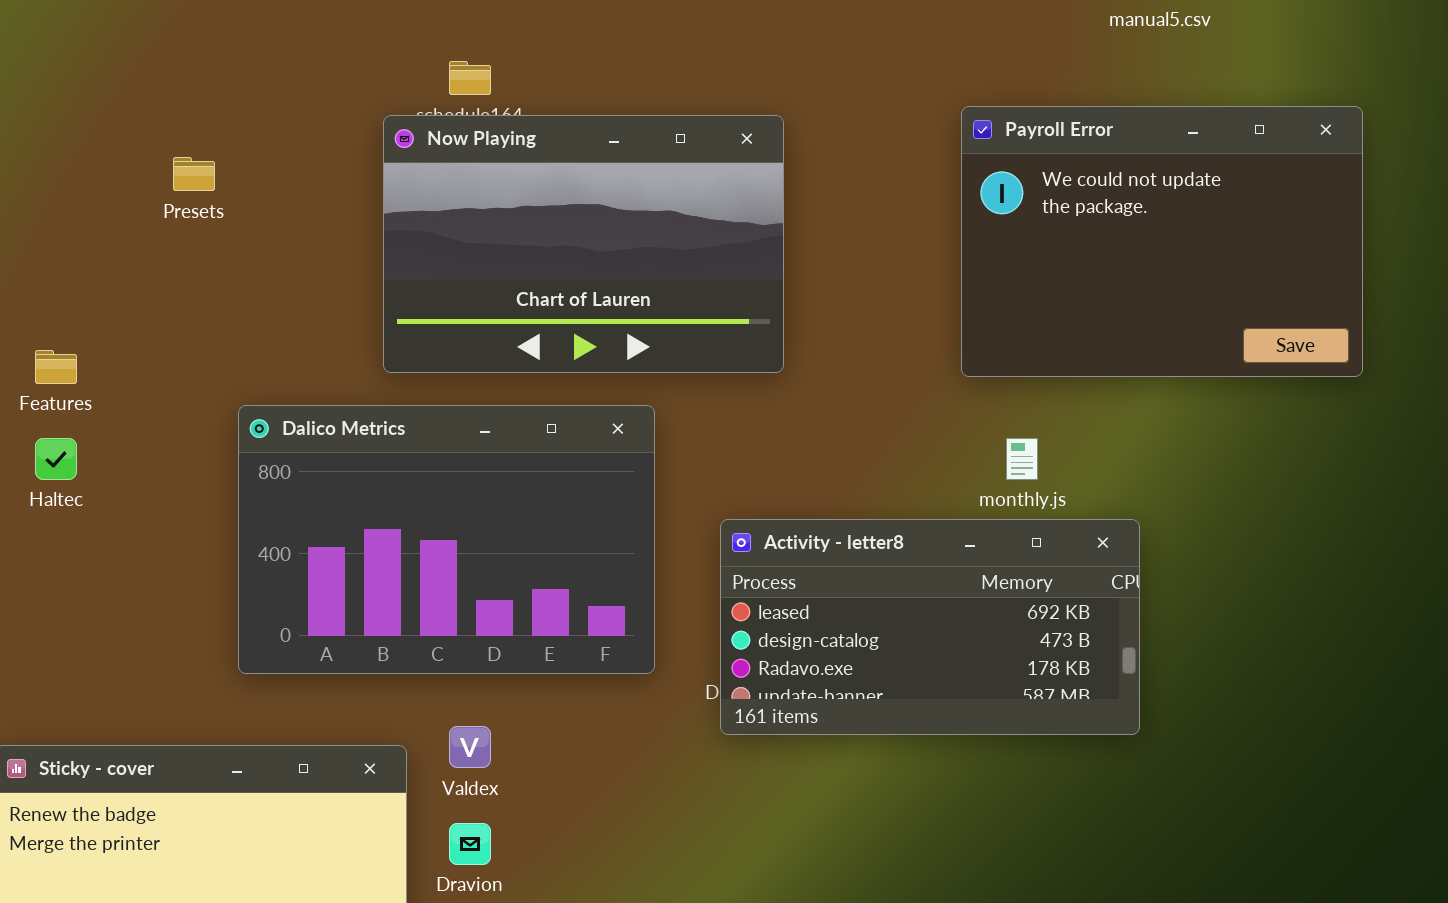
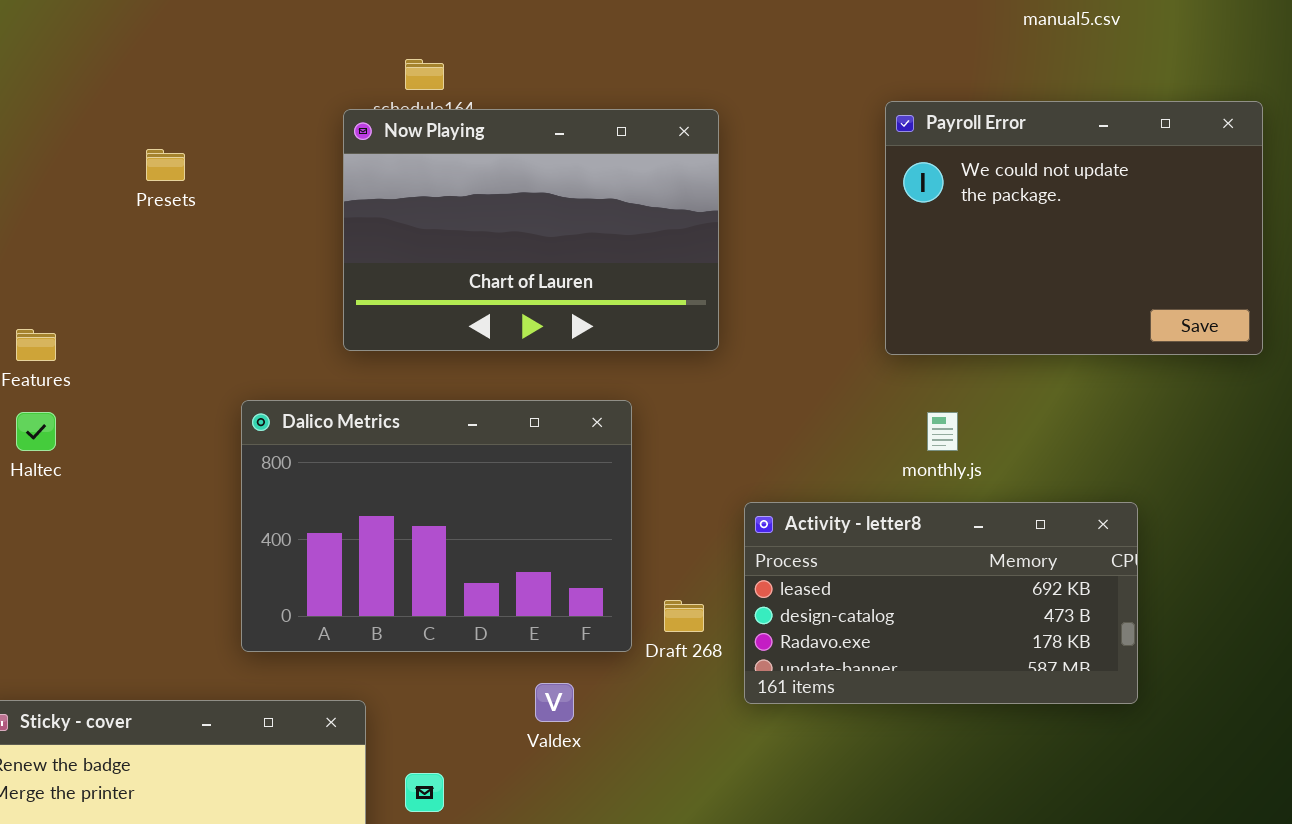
Dalico Metrics: [238,405,655,674] -> [241,400,632,652], moved
Activity - letter8: [720,519,1140,735] -> [744,502,1138,704], moved
Valdex: [449,726,491,768] -> [535,683,574,722], moved

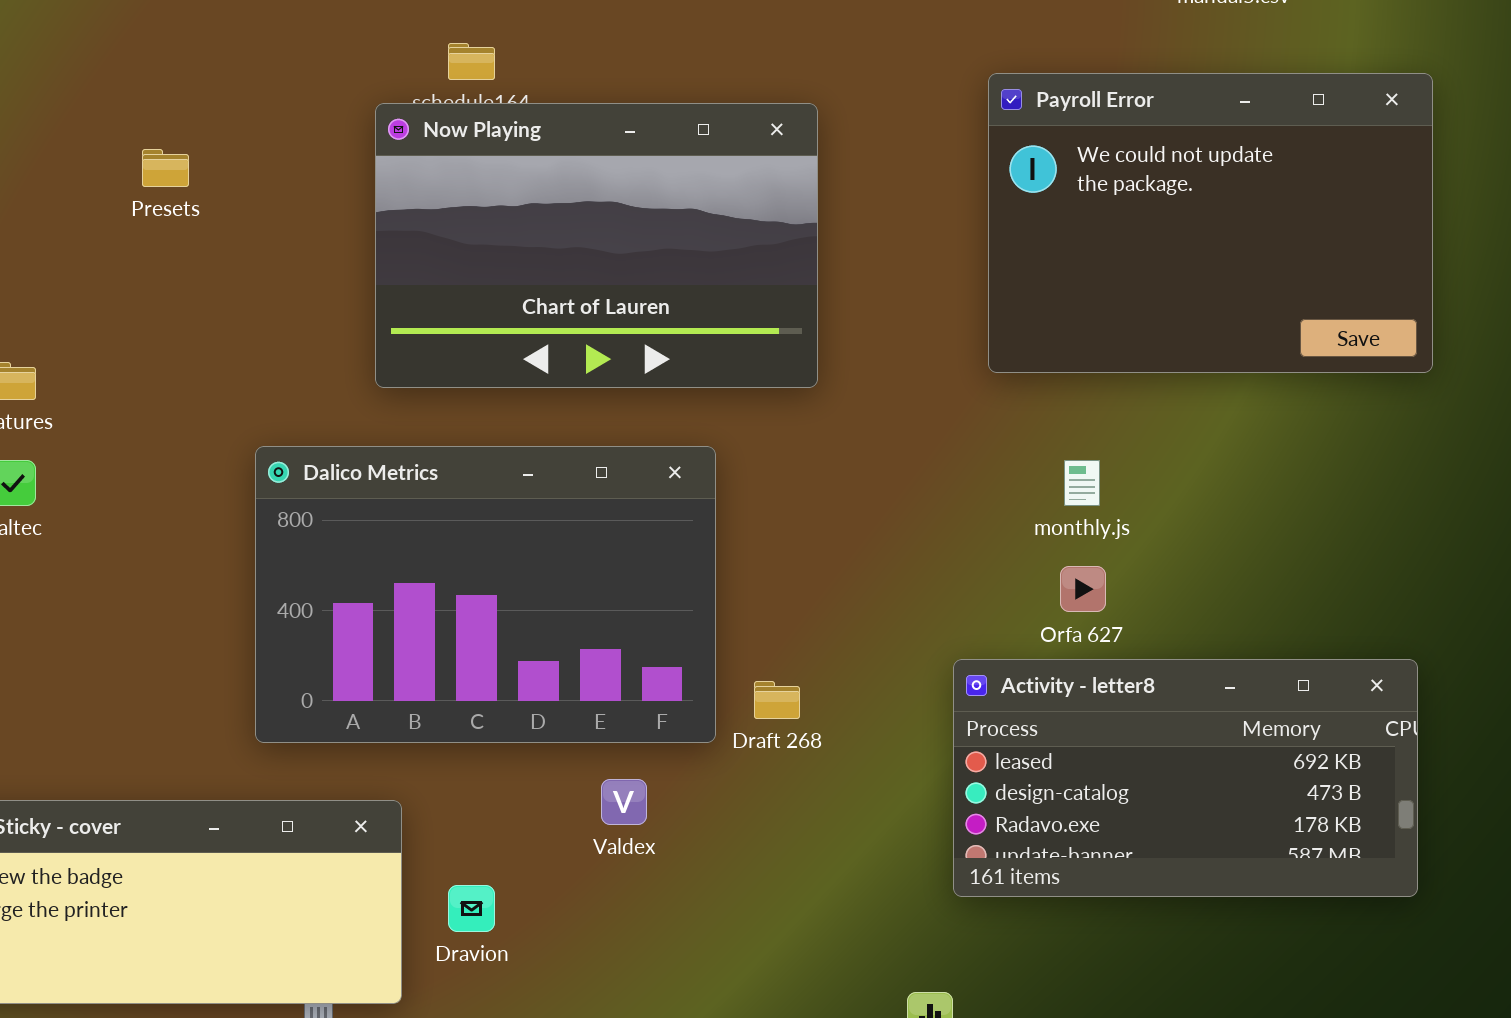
Payroll Error: [885,101,1263,355] -> [988,73,1433,373], moved
Activity - letter8: [744,502,1138,704] -> [953,659,1418,897], moved

